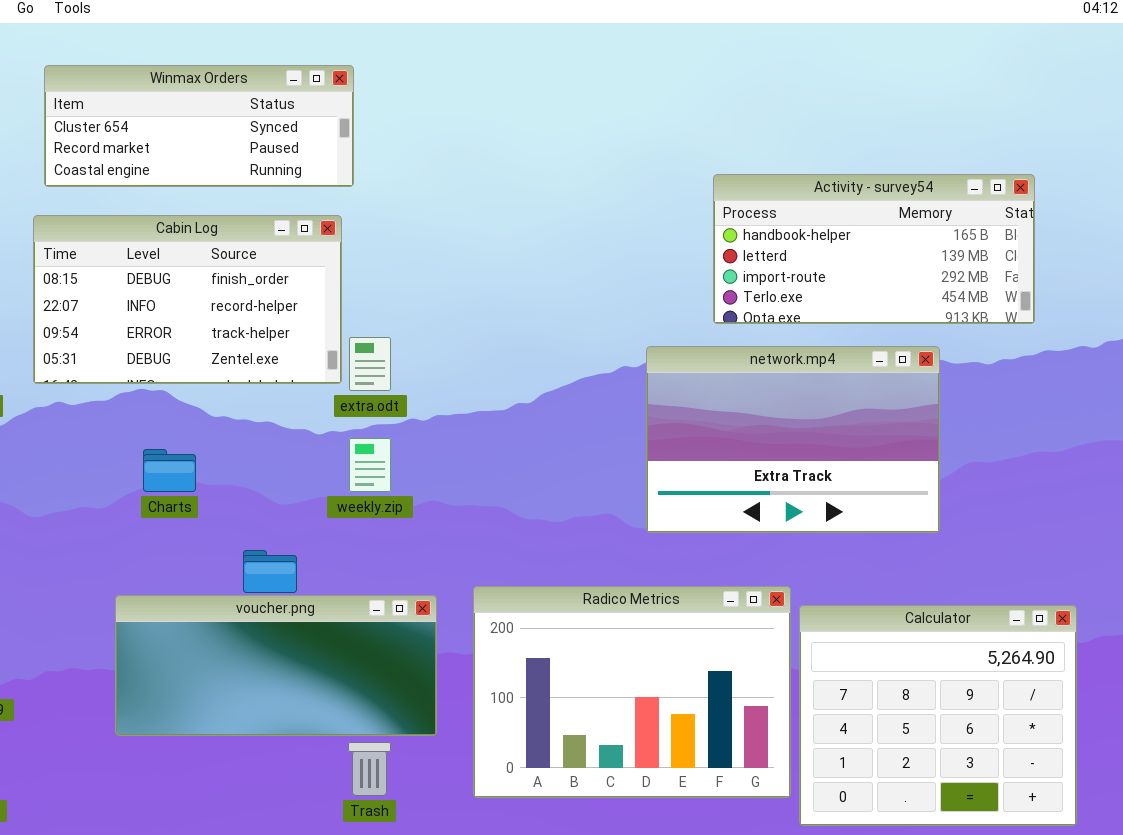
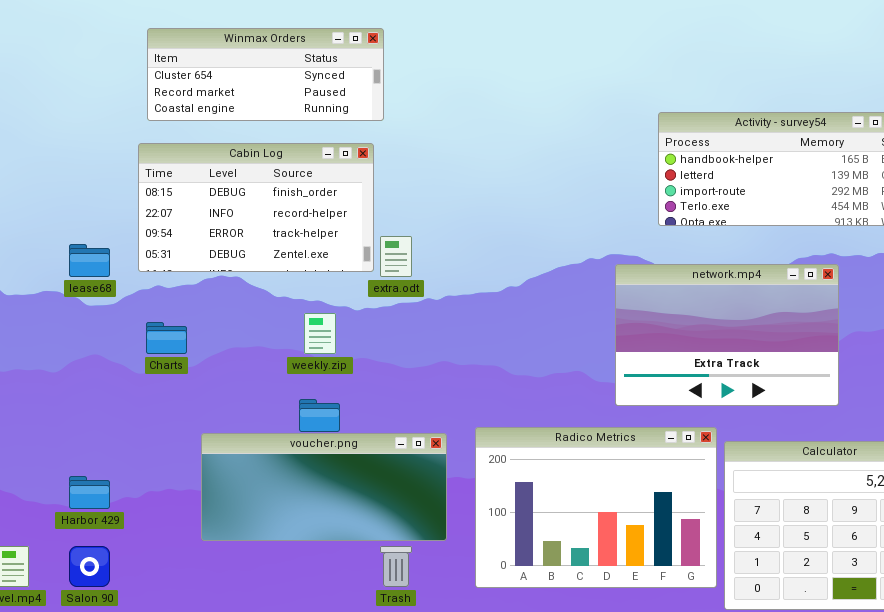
network.mp4: [646,346,940,533] -> [615,264,839,406], moved
weekly.zip: [349,438,391,492] -> [304,313,336,354], moved
Charts: [143,449,196,492] -> [146,322,187,354], moved

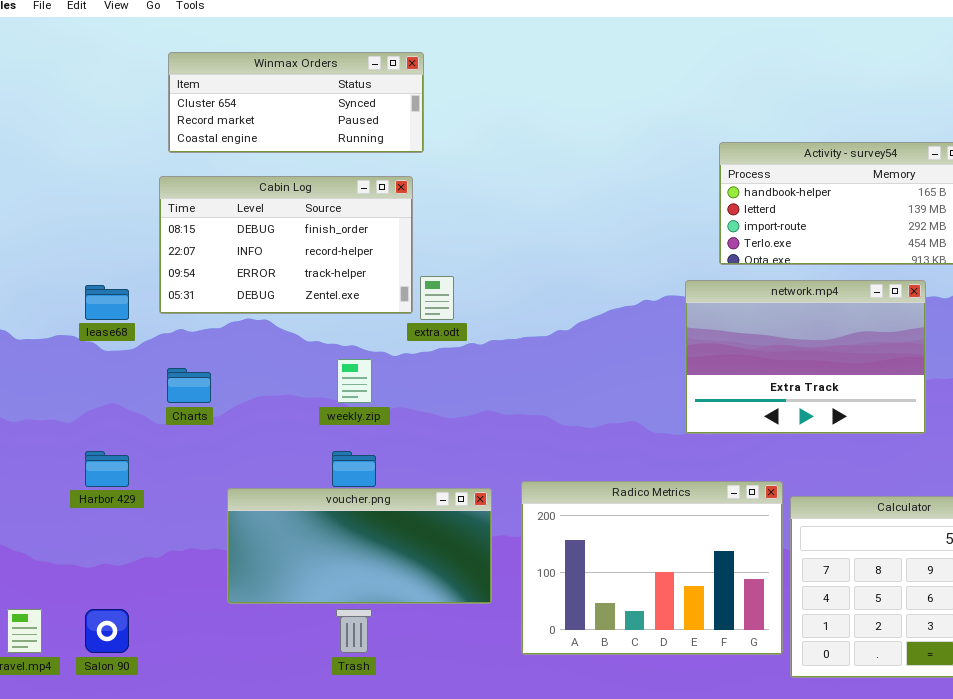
network.mp4: [615,264,839,406] -> [685,280,926,434], moved
Harbor 429: [69,476,110,509] -> [85,451,129,487], moved
Trash: [380,546,412,587] -> [336,609,372,653], moved

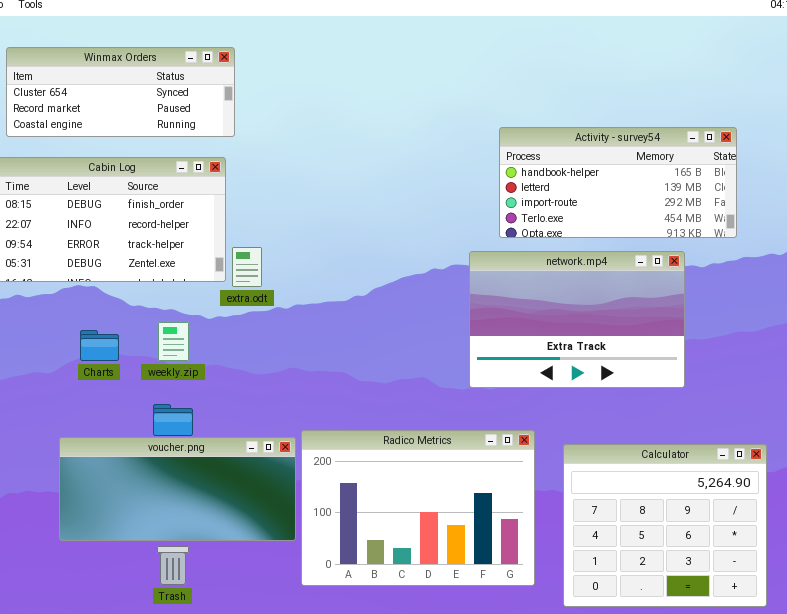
Charts: [167,368,211,403] -> [80,330,119,361], moved
Radico Metrics: [521,481,783,655] -> [301,430,535,586], moved

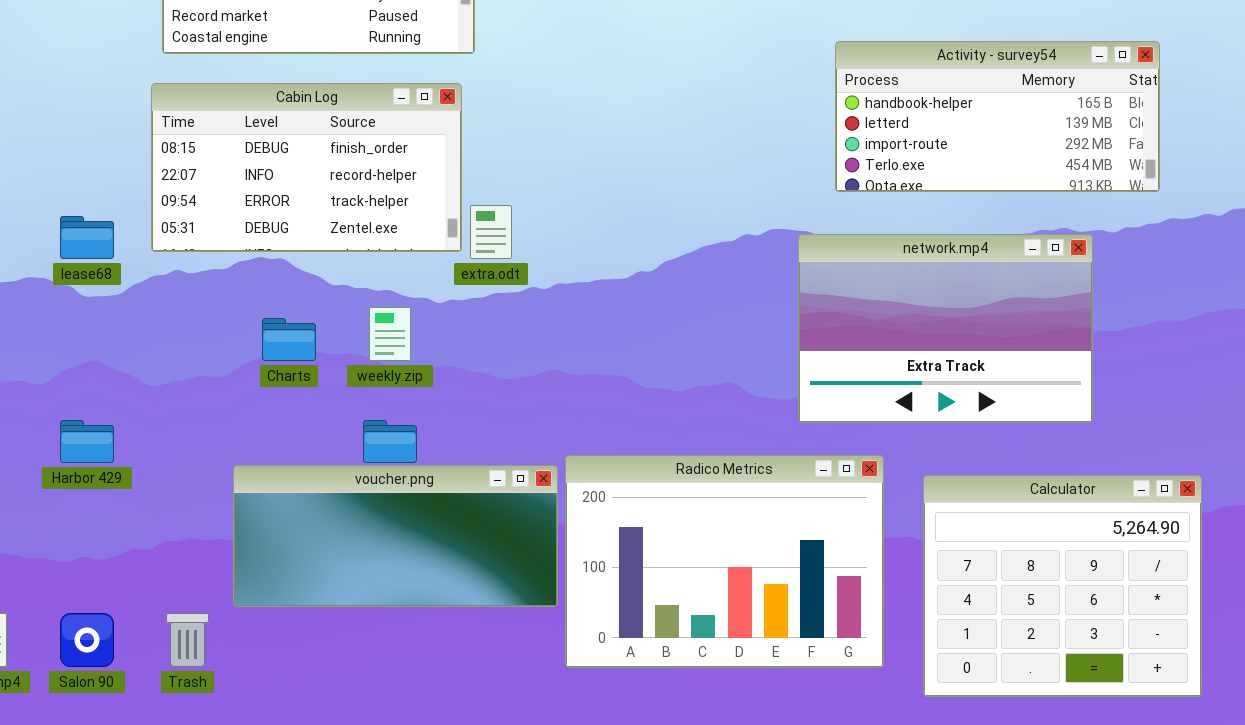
network.mp4: [469,251,685,388] -> [798,234,1093,423], moved
Trash: [157,546,189,585] -> [166,613,209,667], moved

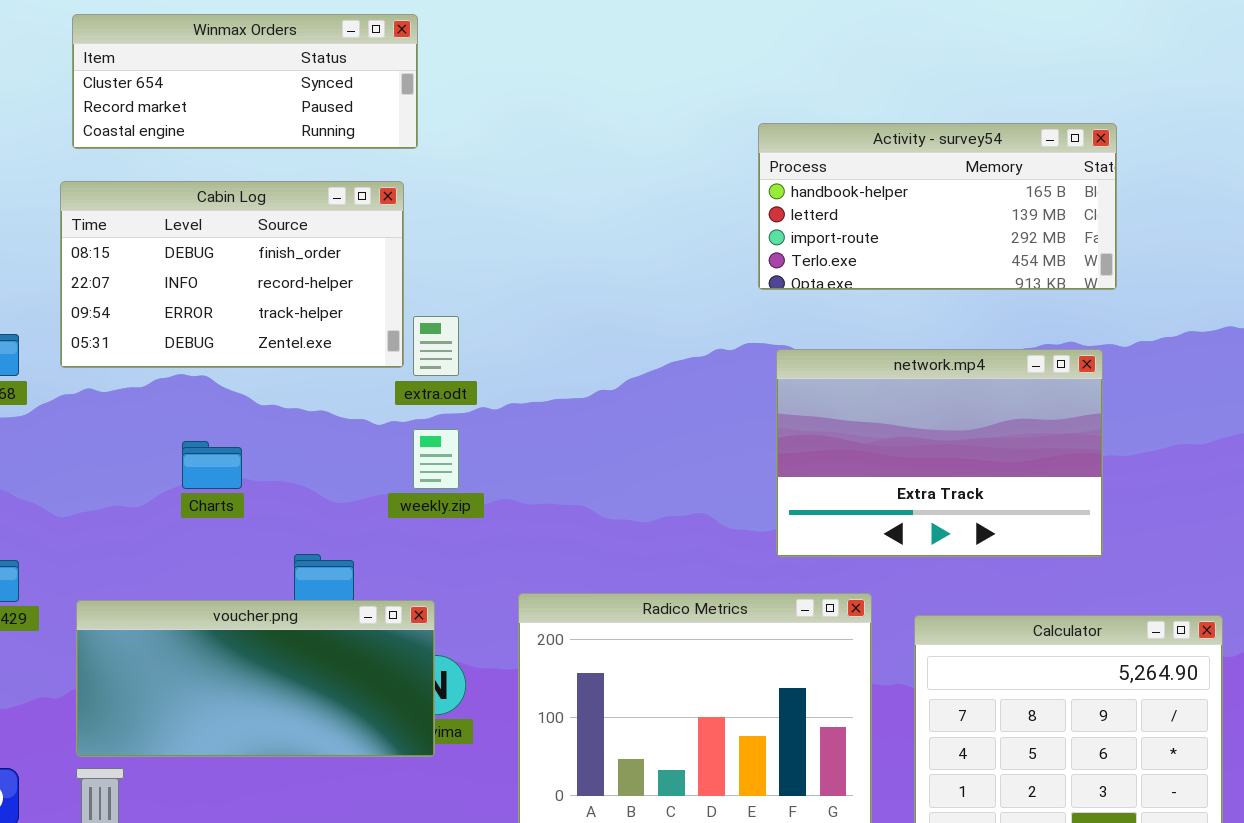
Activity - survey54: [835,41,1160,192] -> [758,123,1117,290], moved
weekly.zip: [369,307,411,361] -> [413,429,459,489], moved
voucher.png: [233,465,558,607] -> [76,600,435,757], moved

